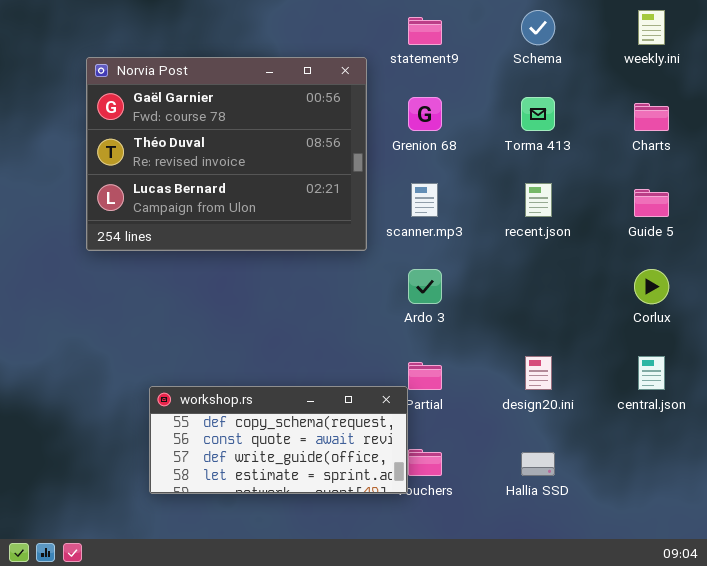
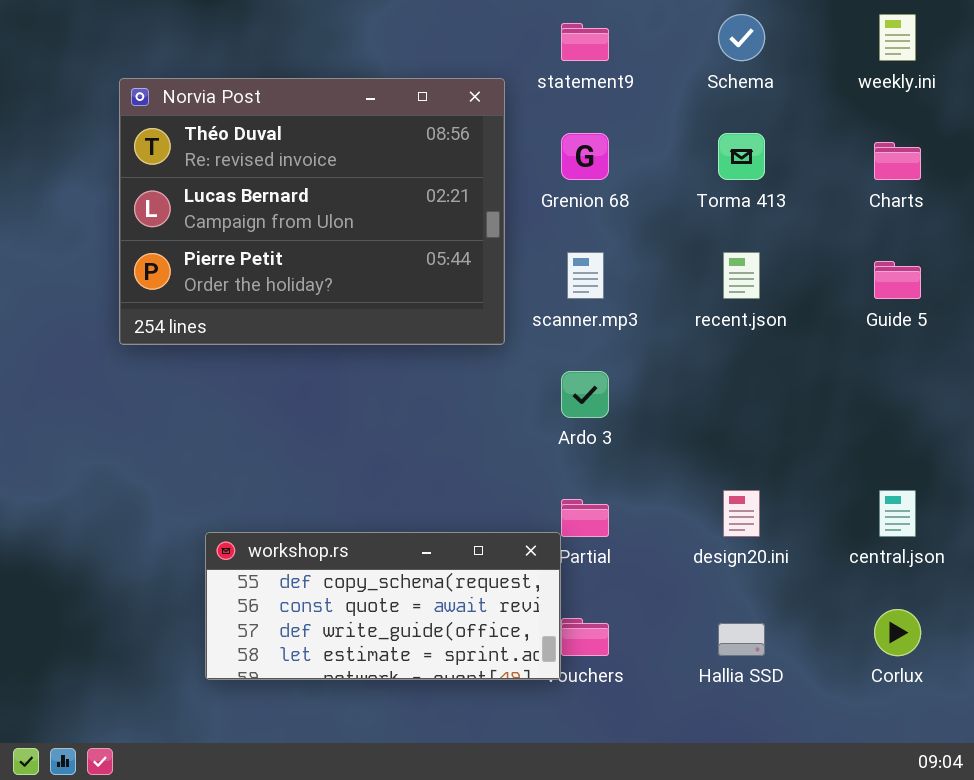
Norvia Post: [86,57,367,251] -> [119,78,505,345], scrolled down 1 row
Corlux: [634,269,669,304] -> [874,609,921,656], moved

